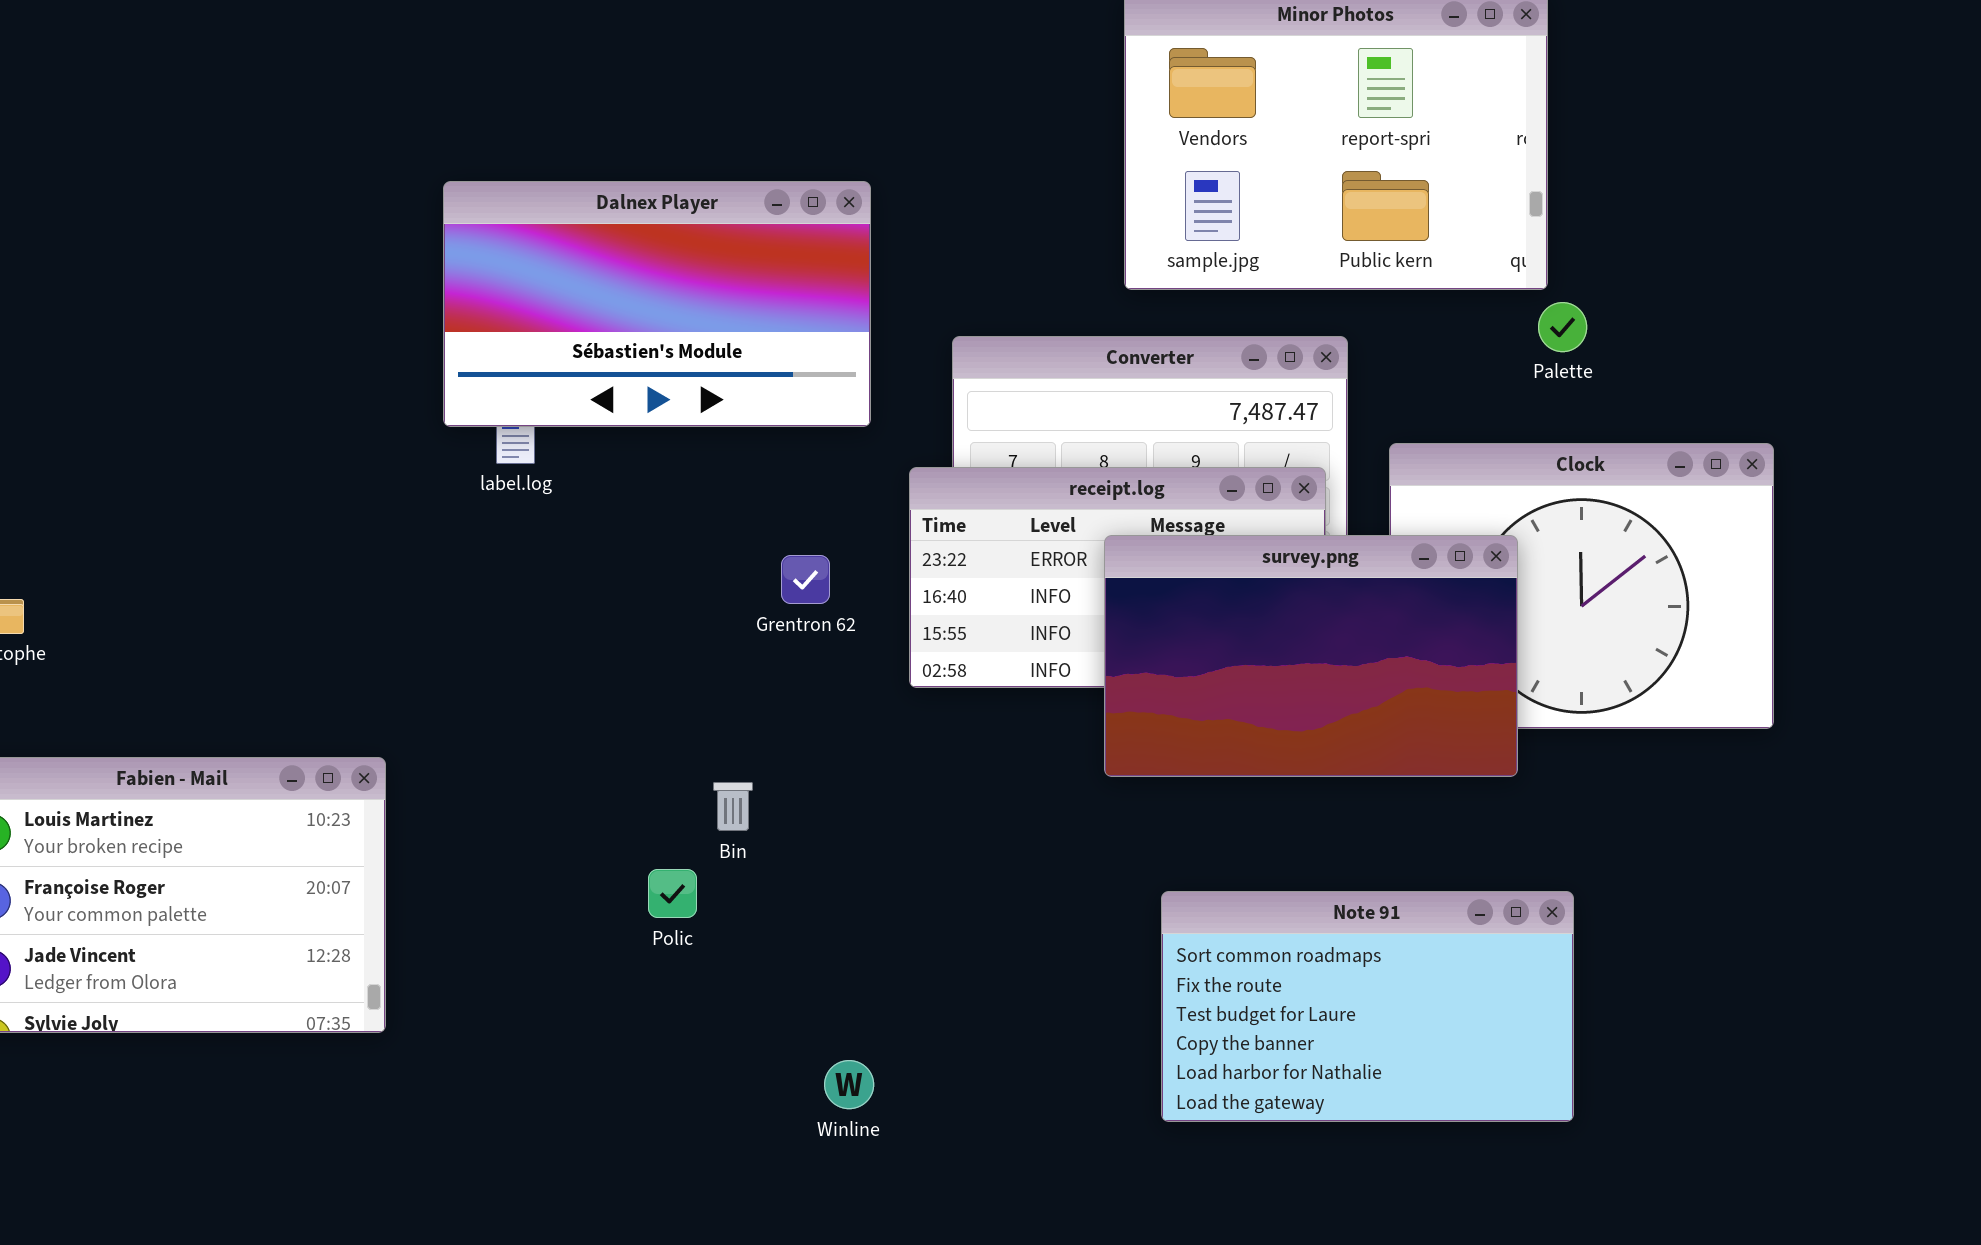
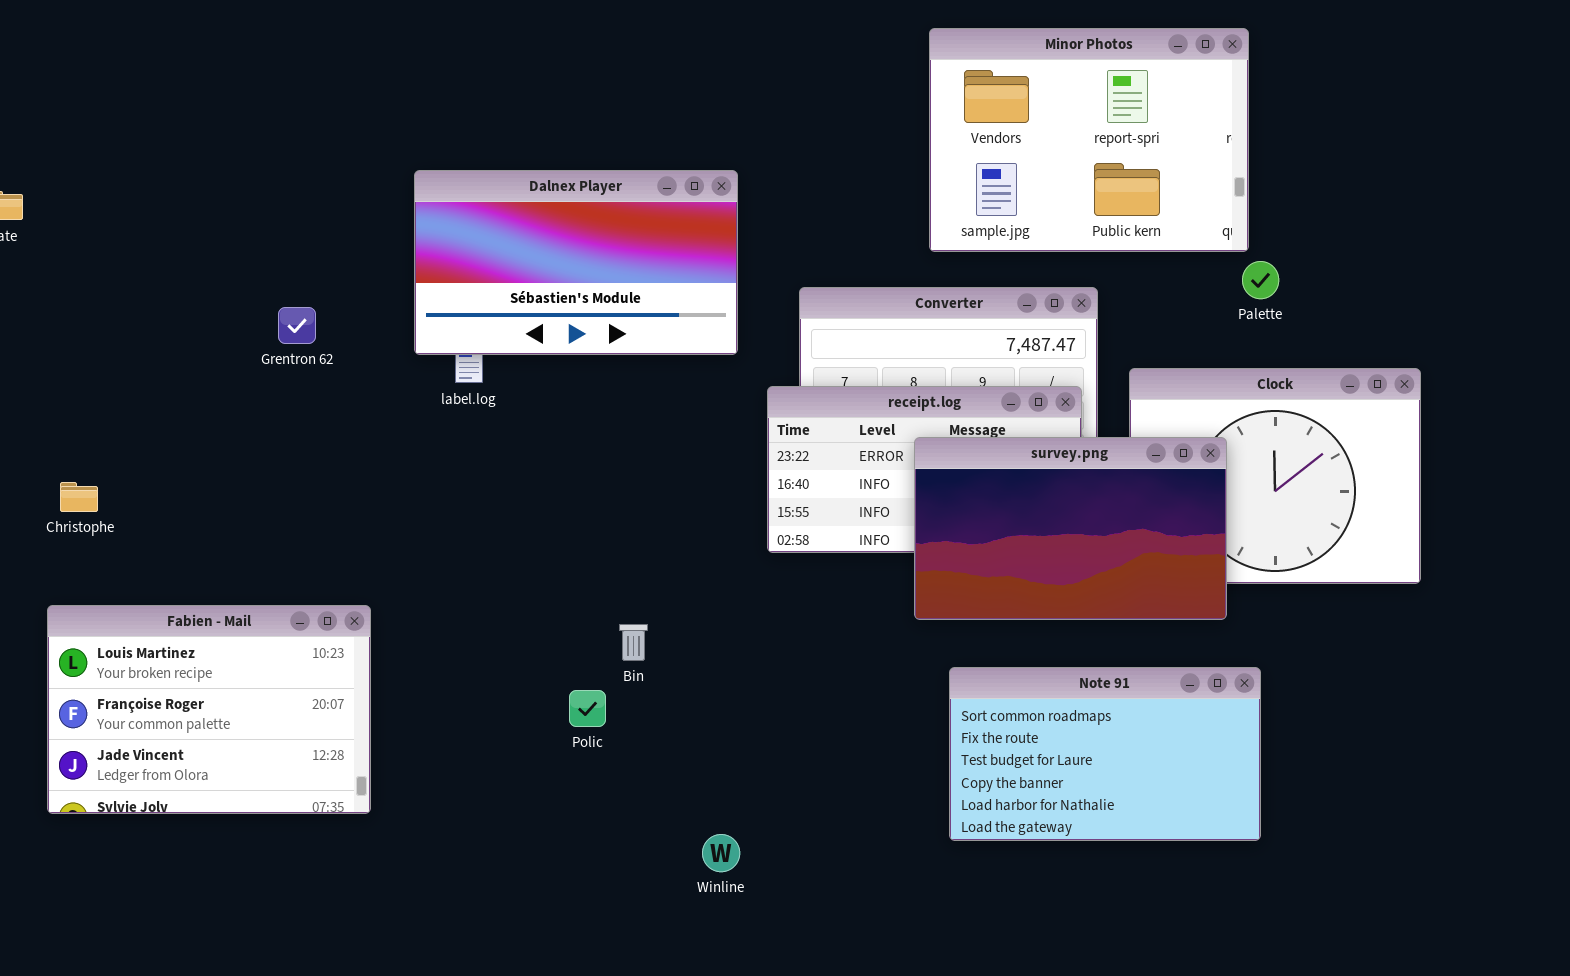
Grentron 62: [781,555,830,604] -> [278,307,316,344], moved
Note 91: [1161,891,1574,1122] -> [949,667,1261,841], moved

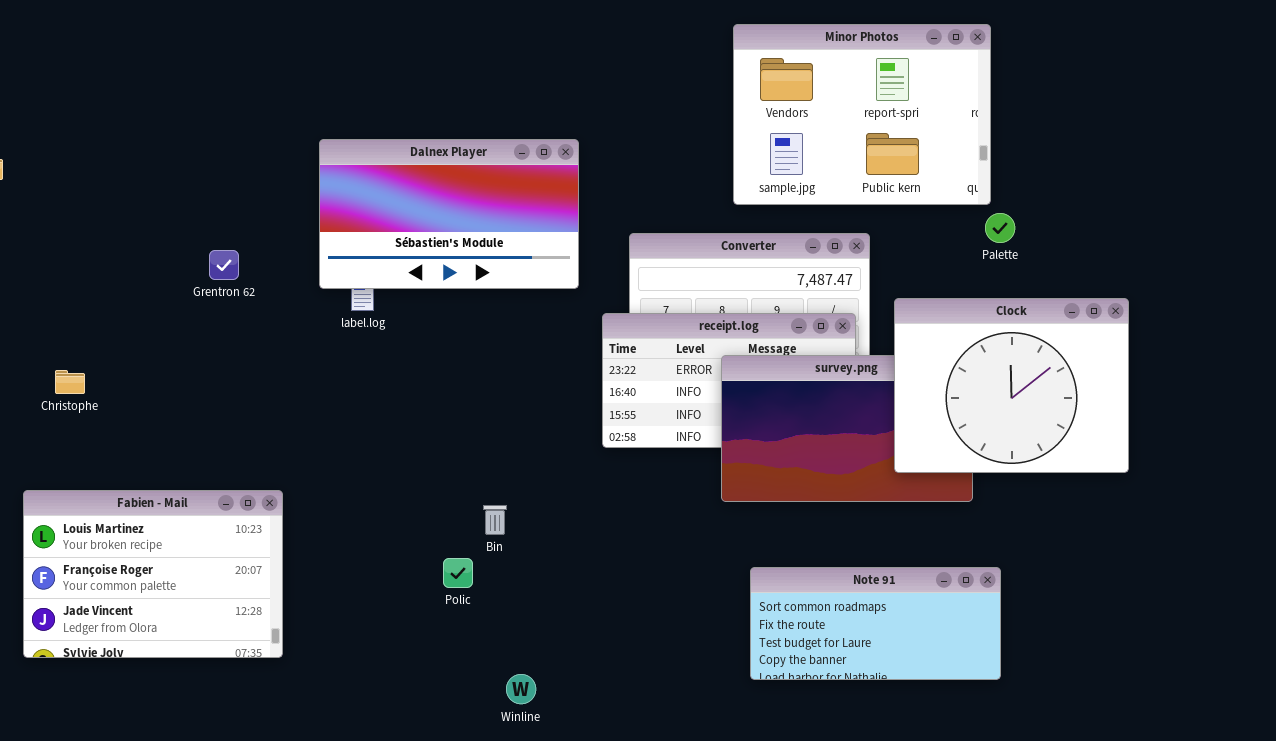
Clock: [1129,368,1421,584] -> [894,298,1129,473], raised
Christophe: [60,482,98,512] -> [55,370,85,394], moved
Note 91: [949,667,1261,841] -> [750,567,1001,680], resized
Winline: [702,834,740,872] -> [506,674,536,704], moved

